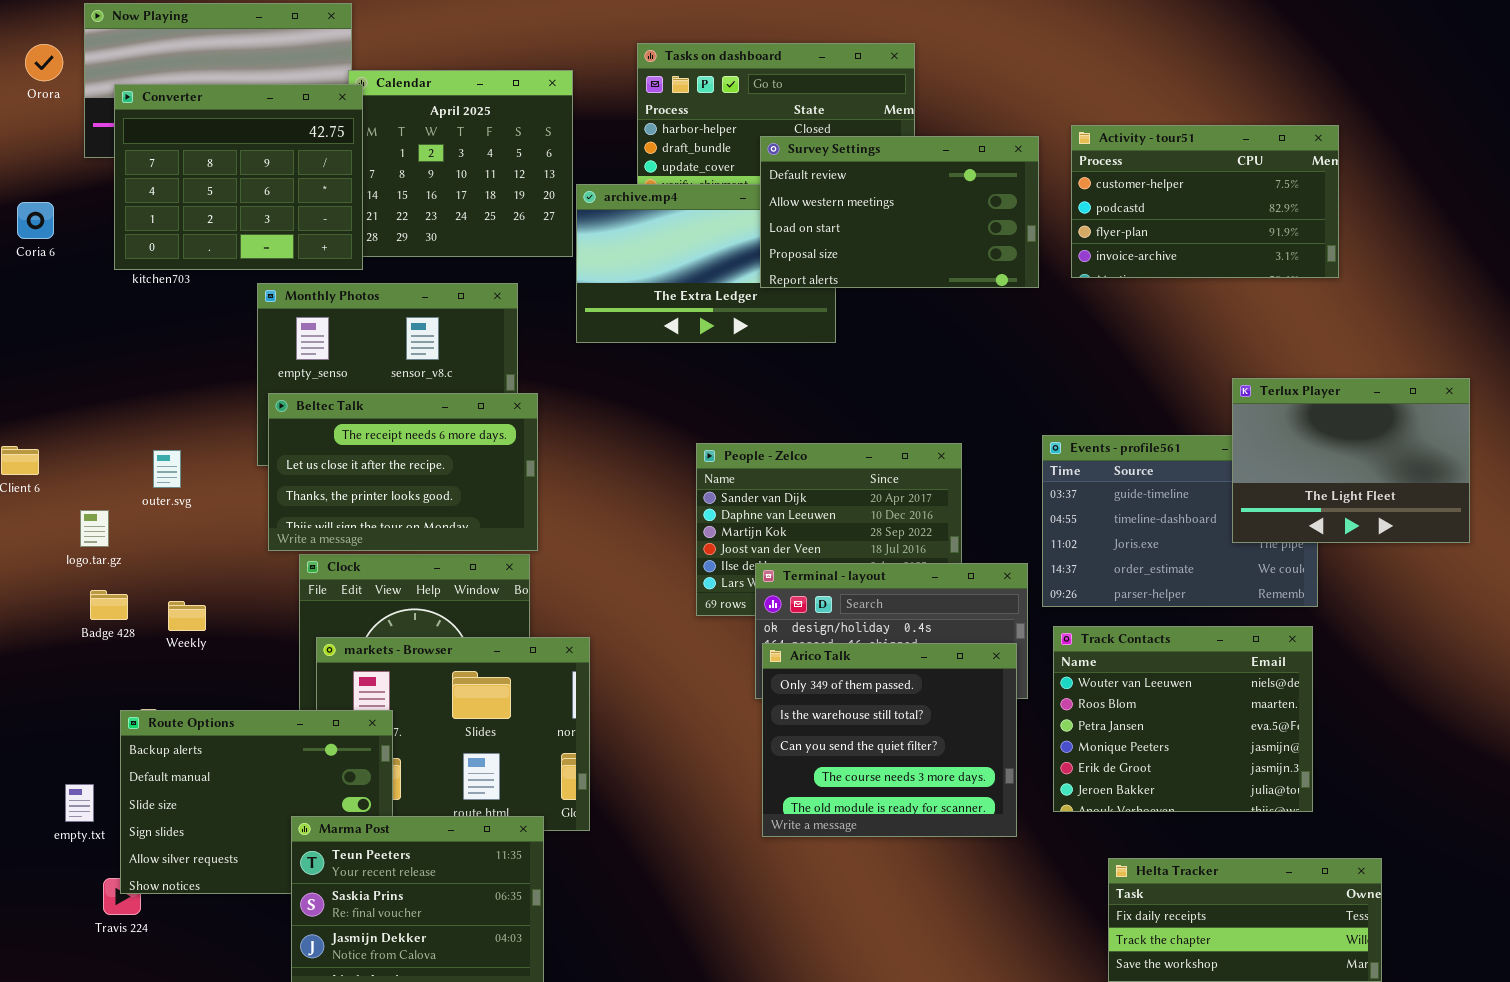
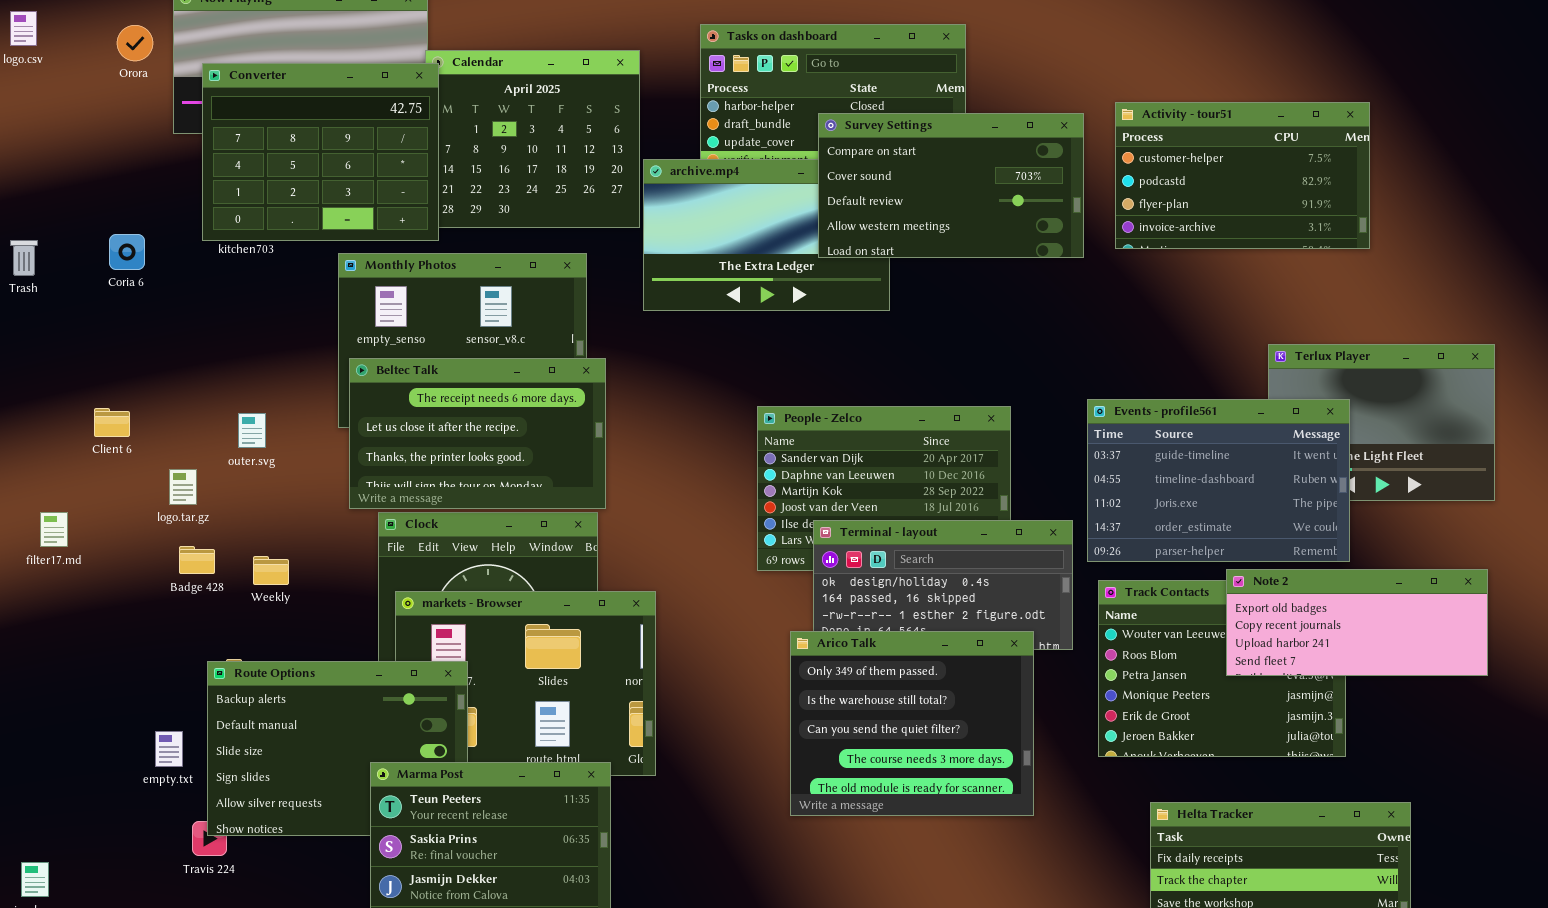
Survey Settings: [760,136,1039,288] -> [818,113,1084,258], scrolled up 2 rows
Coria 6: [17,202,54,239] -> [109,234,145,270], moved
Events - profile561: [1042,435,1318,607] -> [1087,399,1350,562], raised
Note 2: none -> [1226,569,1488,676], opened
Arico Talk: [762,643,1017,837] -> [790,631,1034,816], moved

